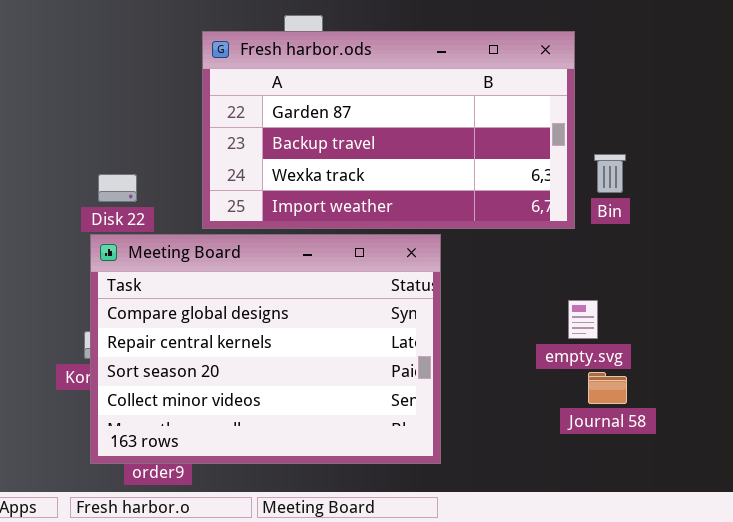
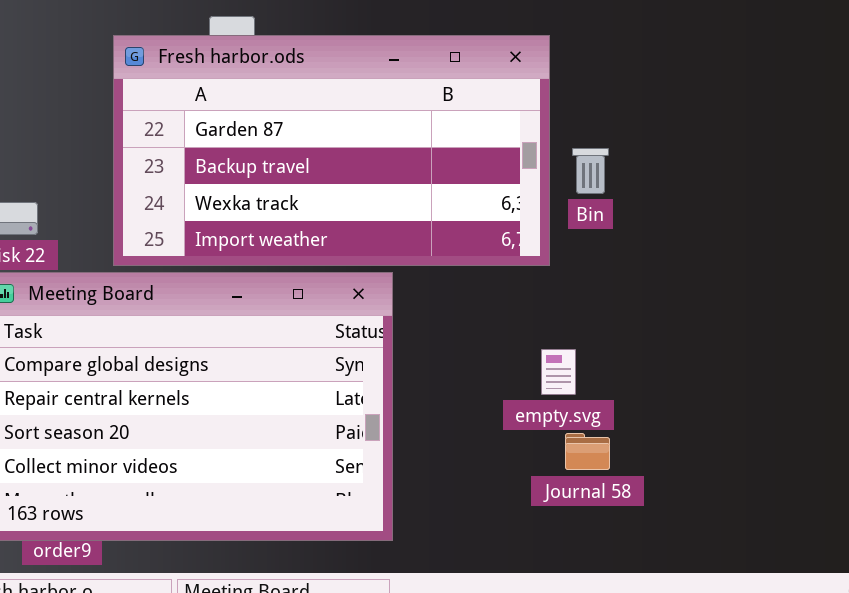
Bin: [594,154,626,193] -> [572,148,609,194], moved

